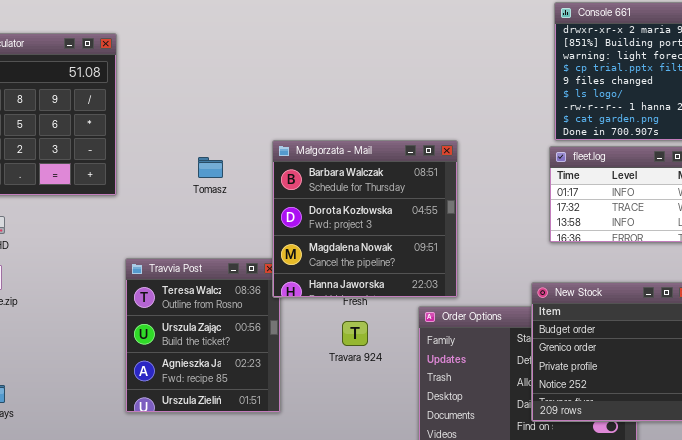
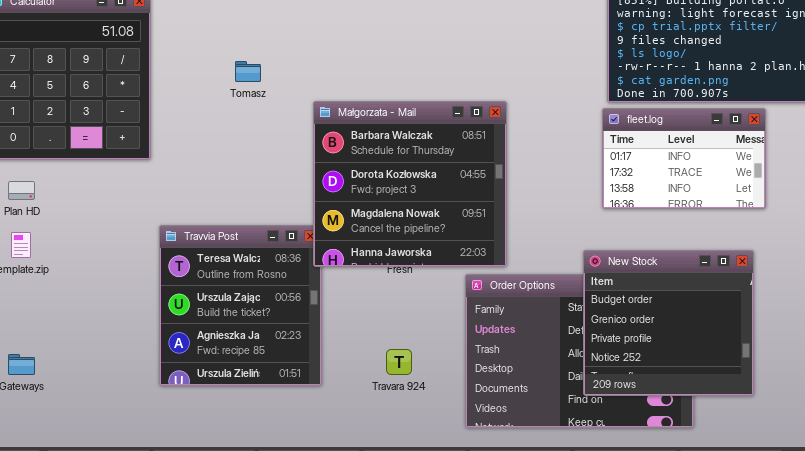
Tomasz: [198,157,223,178] -> [235,61,261,82], moved
Travara 924: [342,321,368,346] -> [386,349,412,375], moved

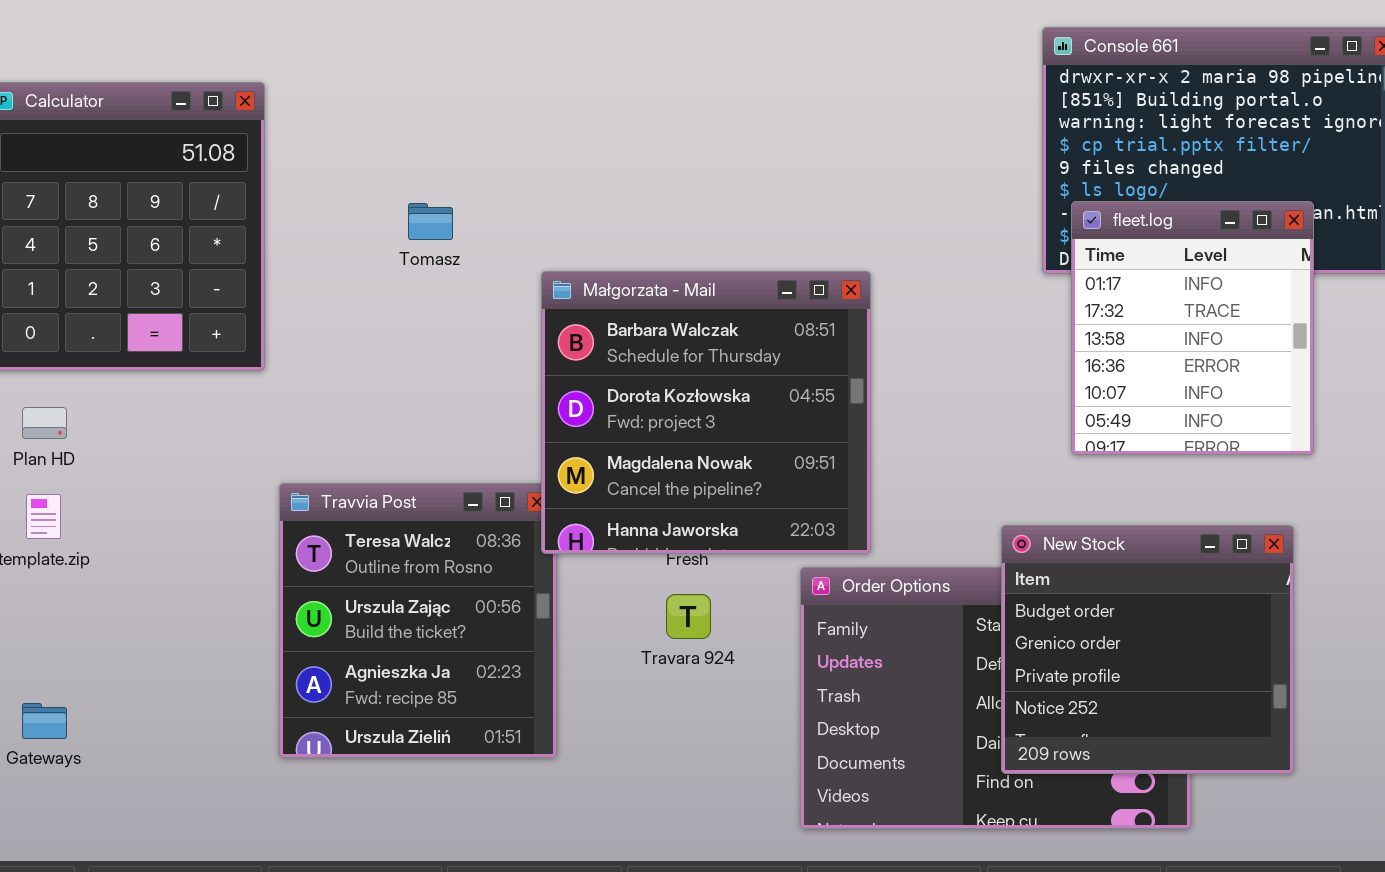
fleet.log: [602,108,766,209] -> [1071,201,1314,455], resized
Travara 924: [386,349,412,375] -> [666,594,711,639], moved

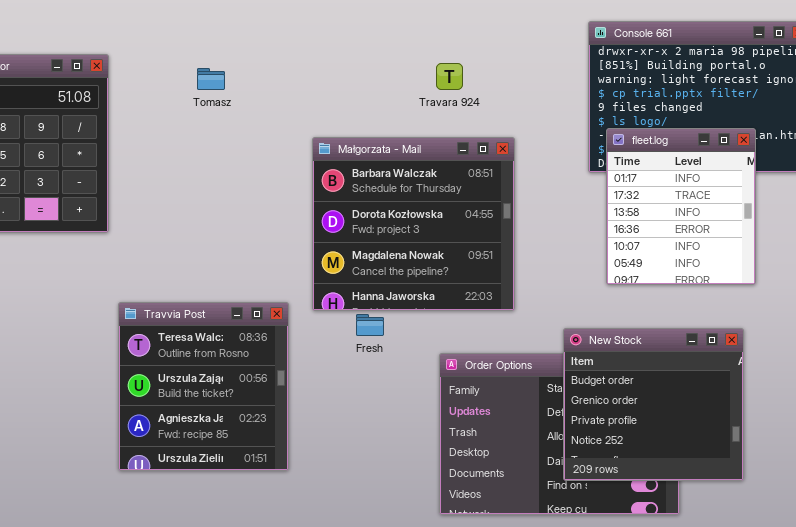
Tomasz: [408,203,453,240] -> [197,68,225,90], moved
Małgorzata - Mail: [541,271,871,554] -> [312,137,515,311], moved
Travara 924: [666,594,711,639] -> [436,63,463,90], moved

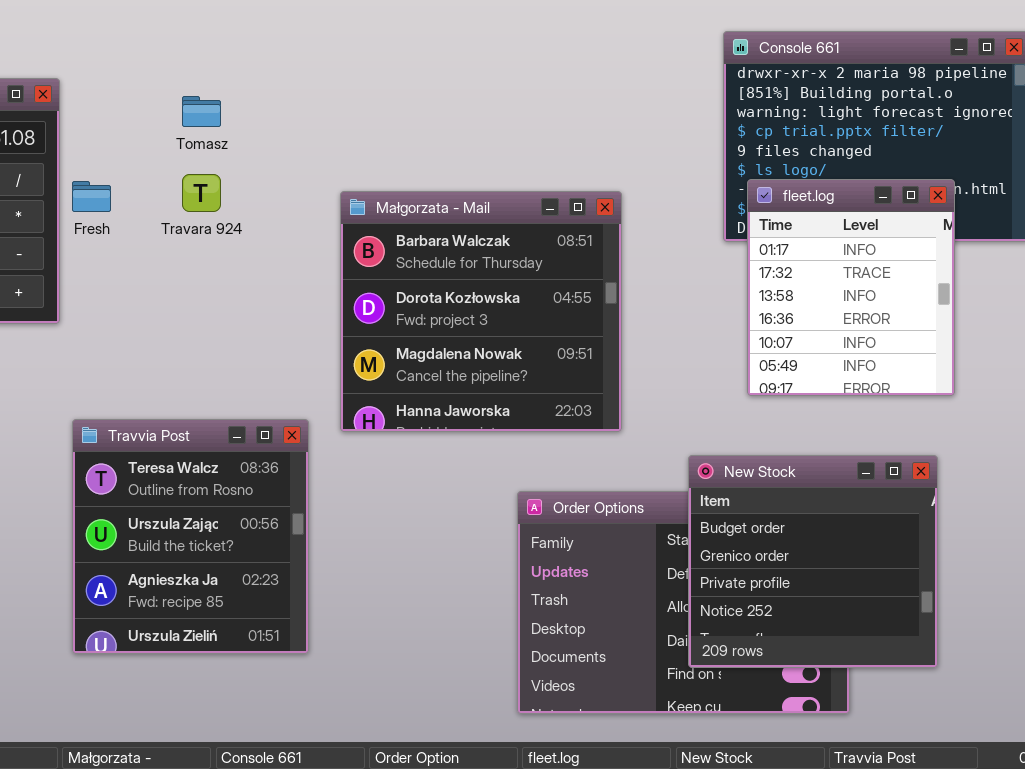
Travara 924: [436,63,463,90] -> [182,174,221,212], moved
Fresh: [356,314,384,336] -> [72,181,111,212], moved

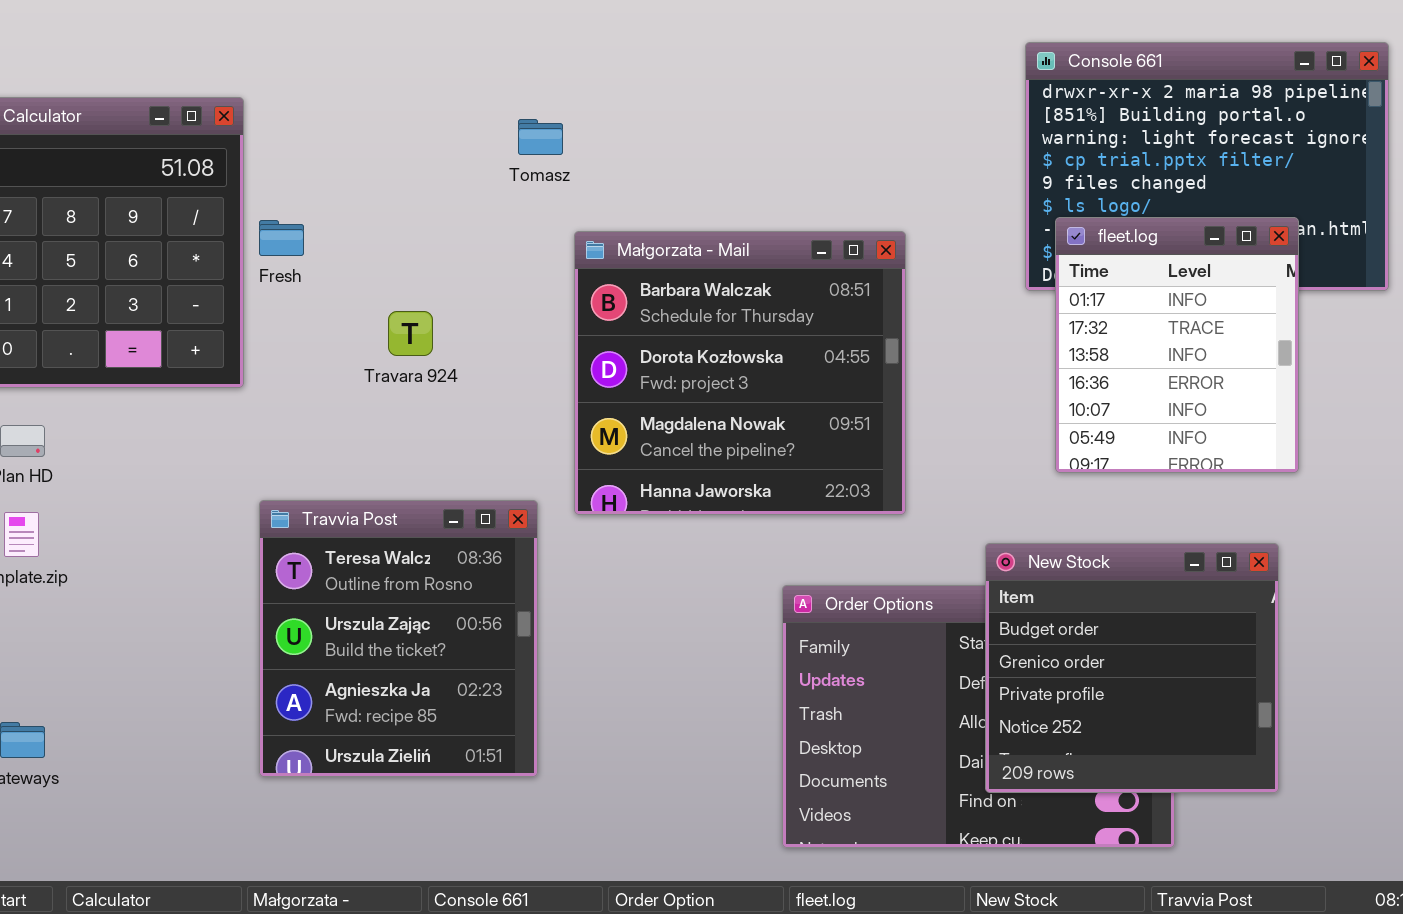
Tomasz: [182,96,221,127] -> [518,119,563,155], moved
Travara 924: [182,174,221,212] -> [388,311,433,356], moved

